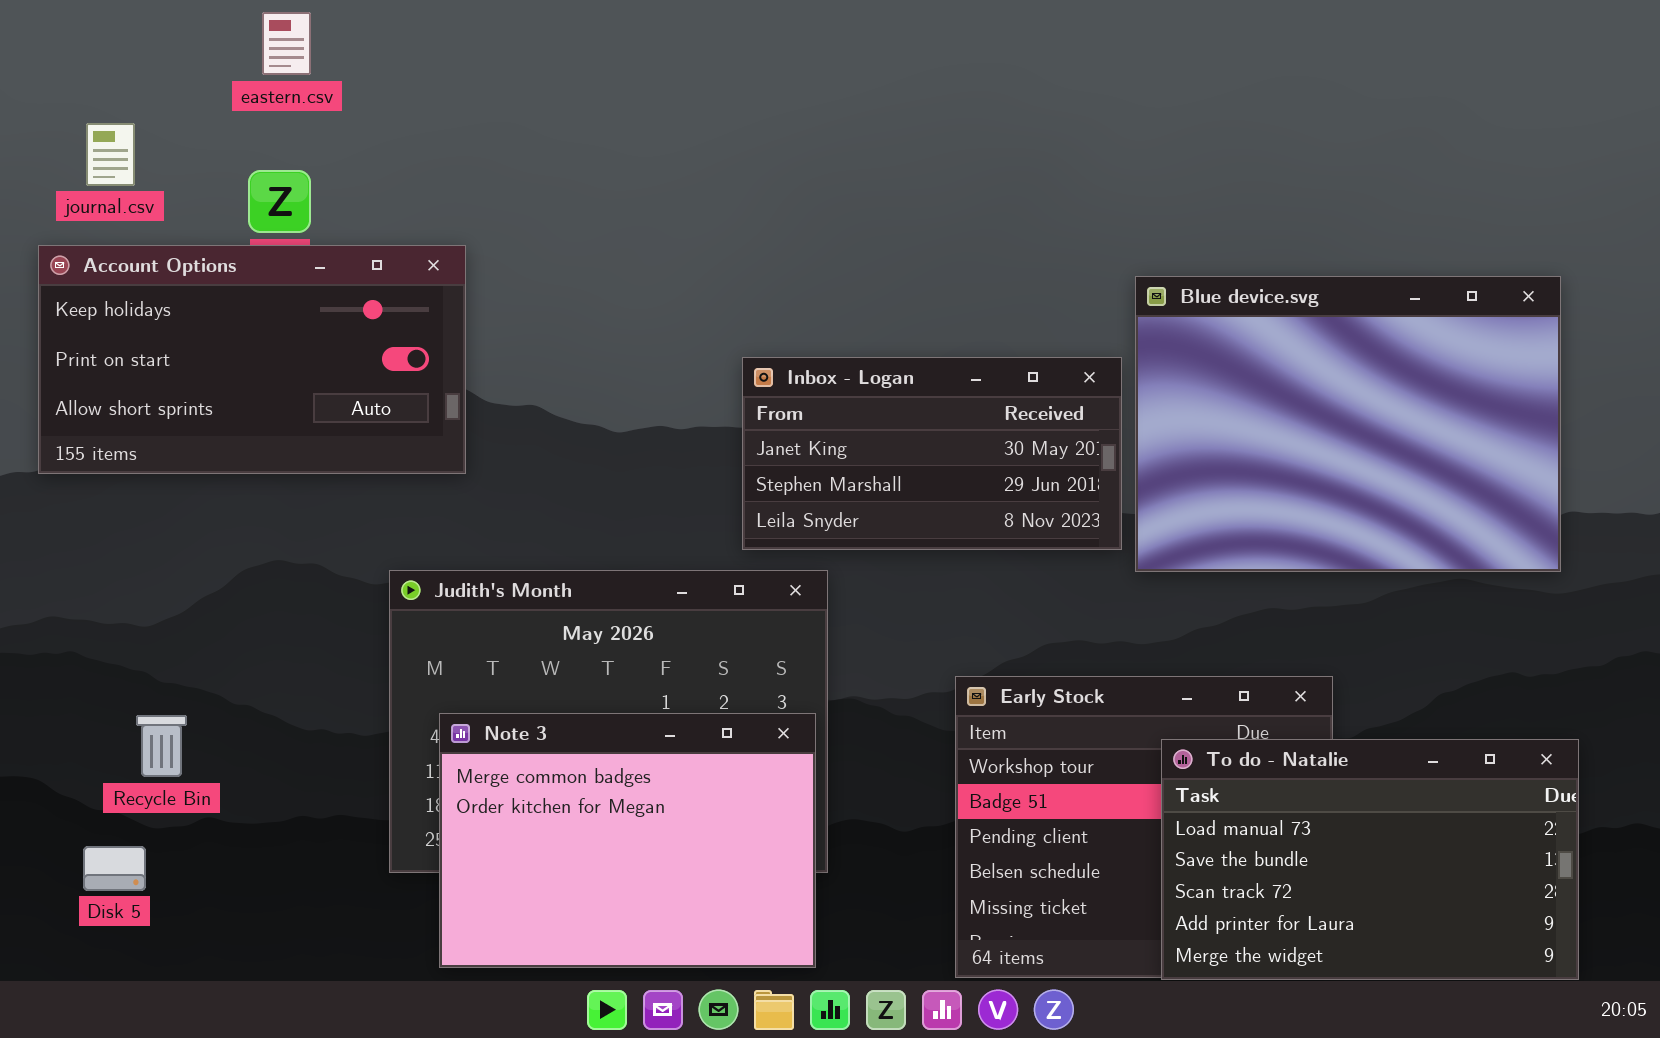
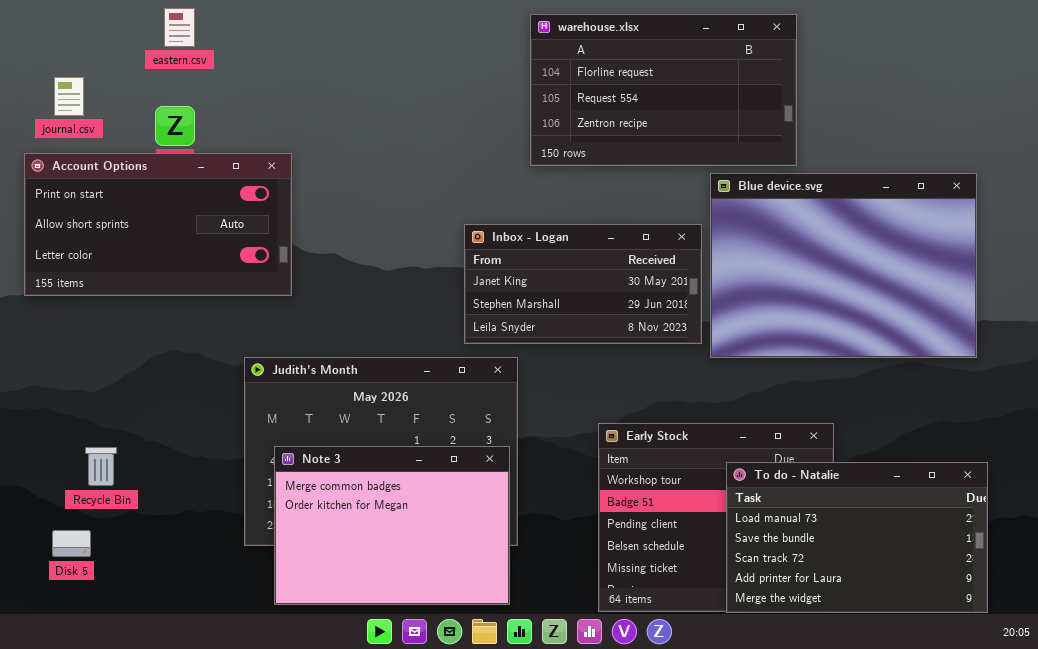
warehouse.xlsx: none -> [530,14,797,166], opened
Account Options: [38,245,466,474] -> [24,153,292,296], scrolled down 1 row

